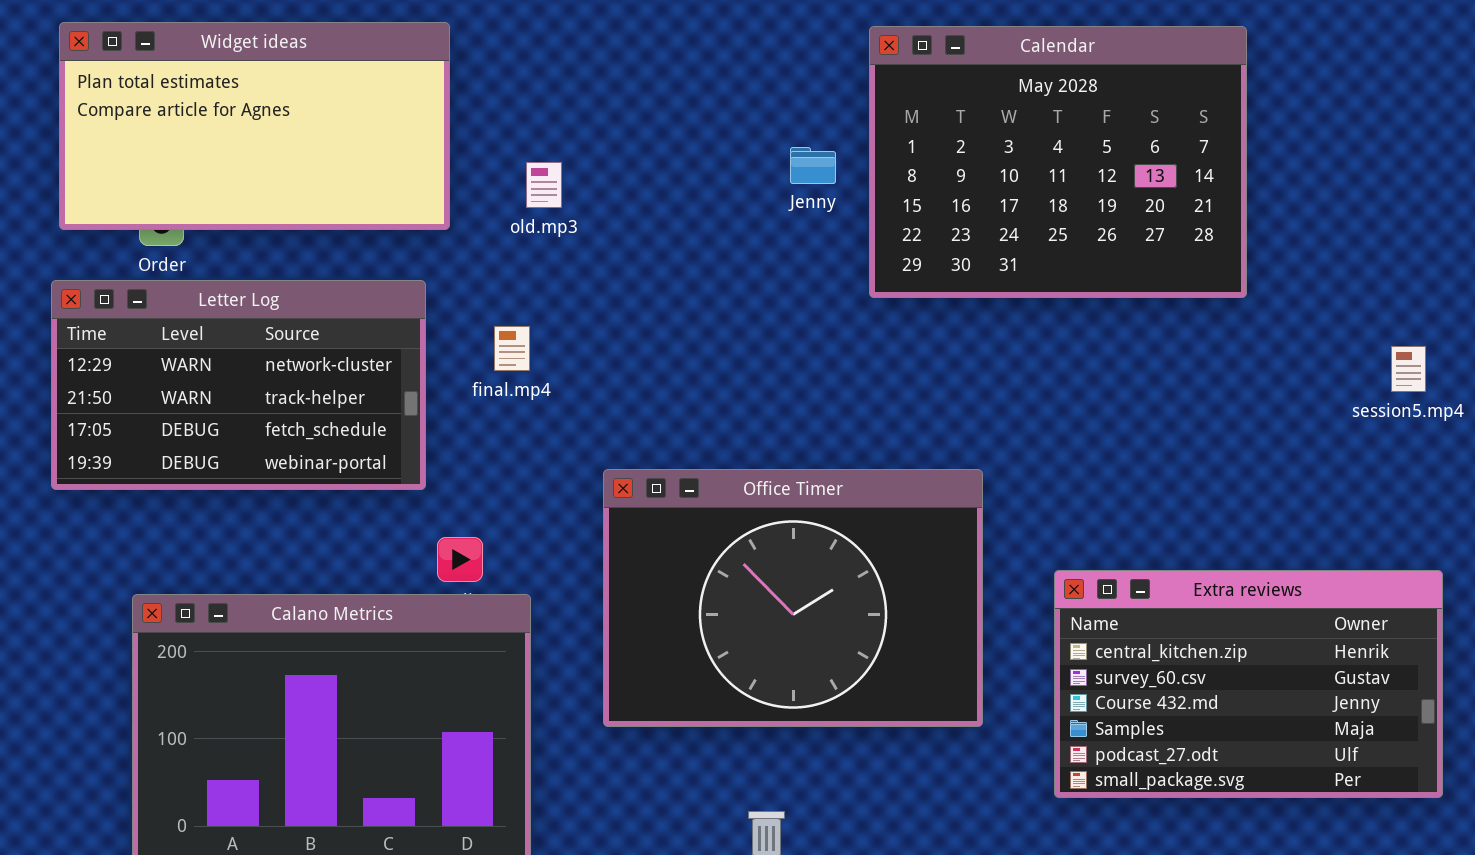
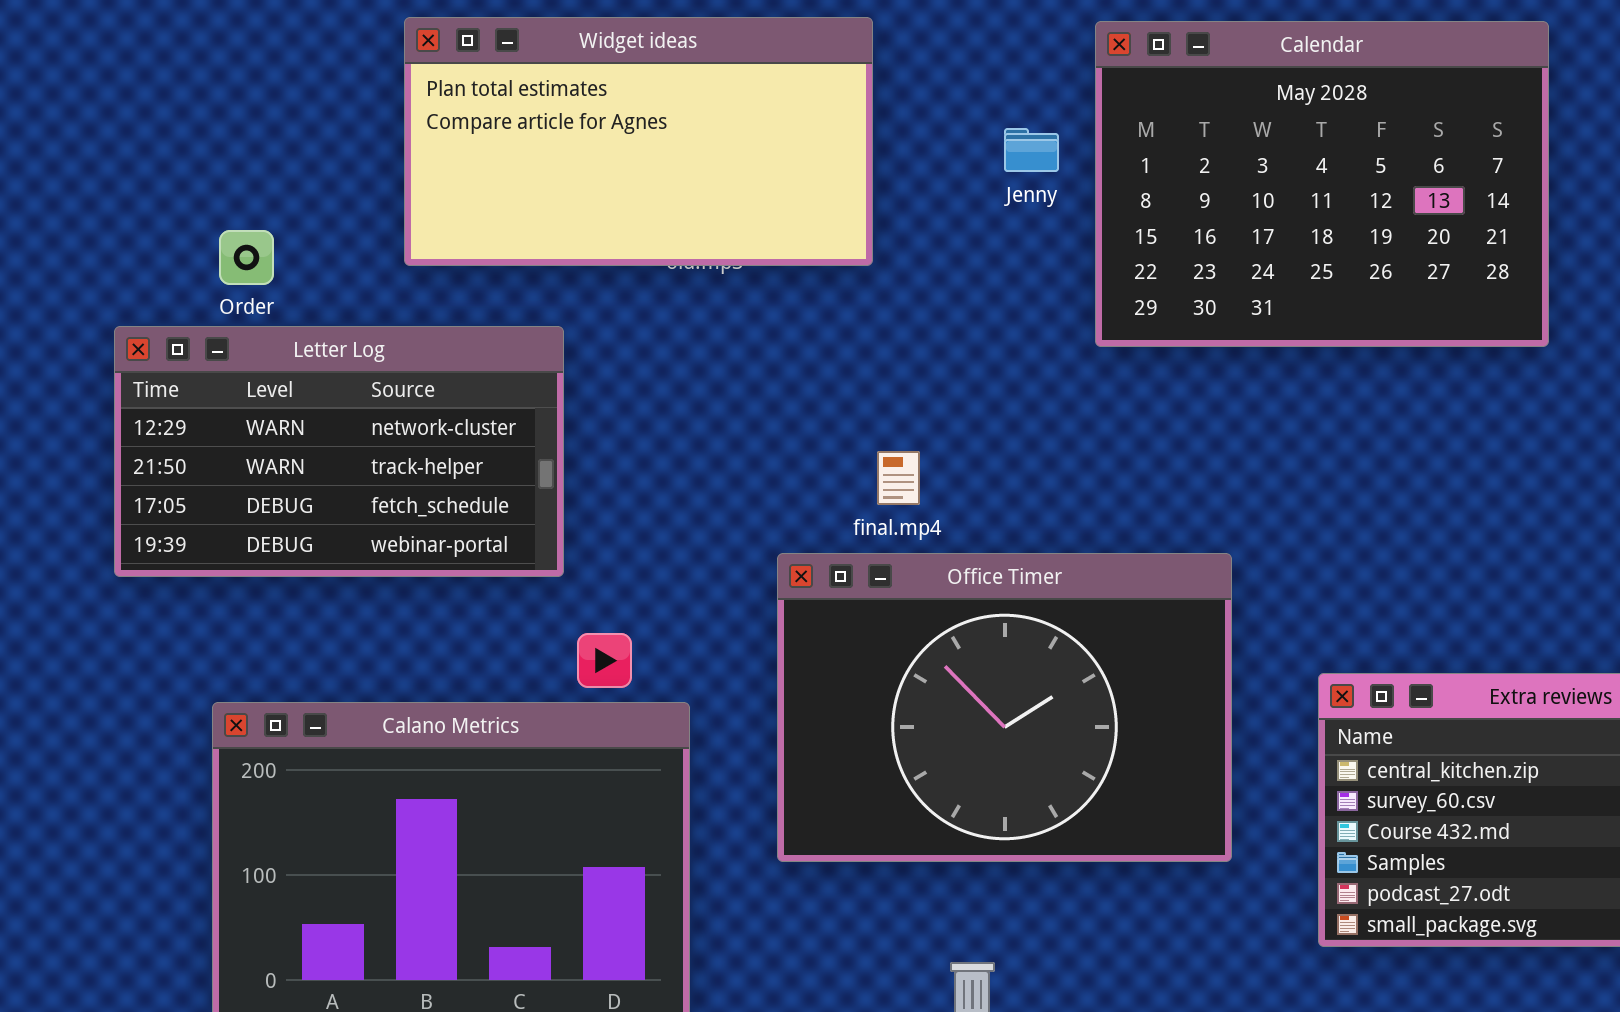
Widget ideas: [59,22,450,230] -> [404,17,873,266], moved
Jenny: [790,147,836,184] -> [1004,128,1059,172], moved
final.mp4: [494,326,530,371] -> [877,451,920,505], moved

